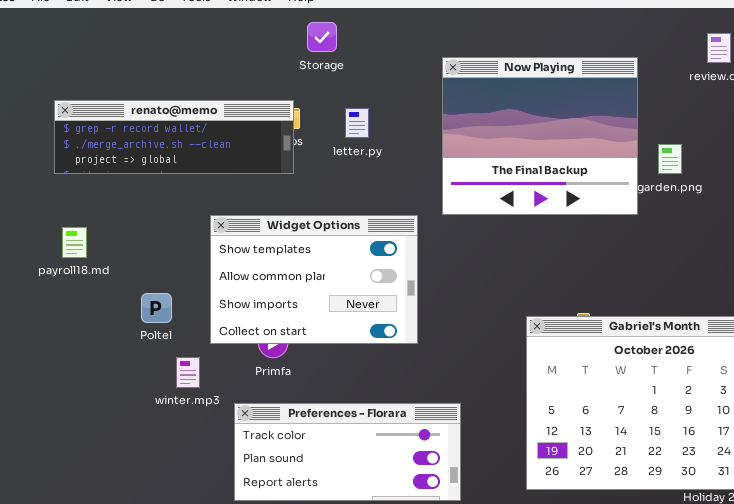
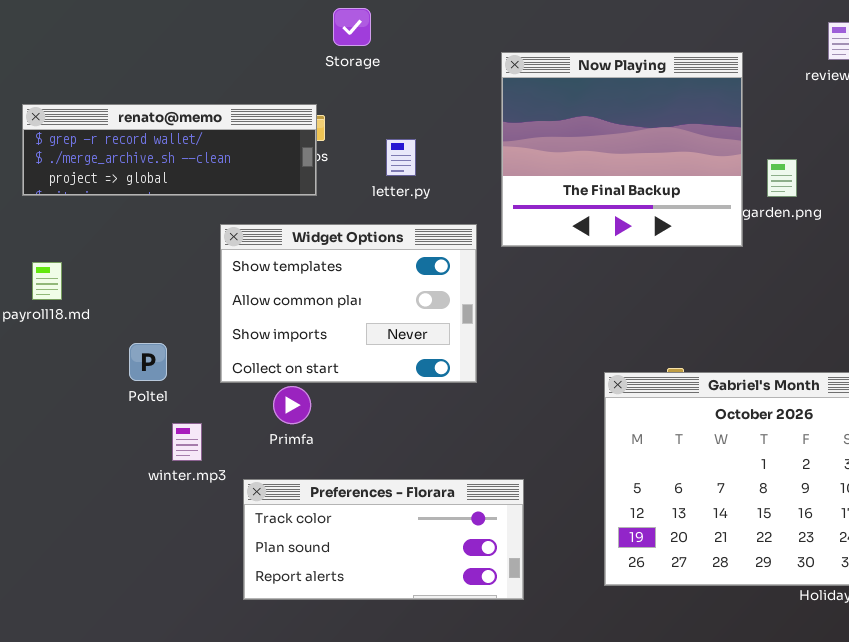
letter.py: [345,108,369,138] -> [386,139,416,176], moved
Widget Options: [210,215,418,344] -> [220,224,477,383], moved

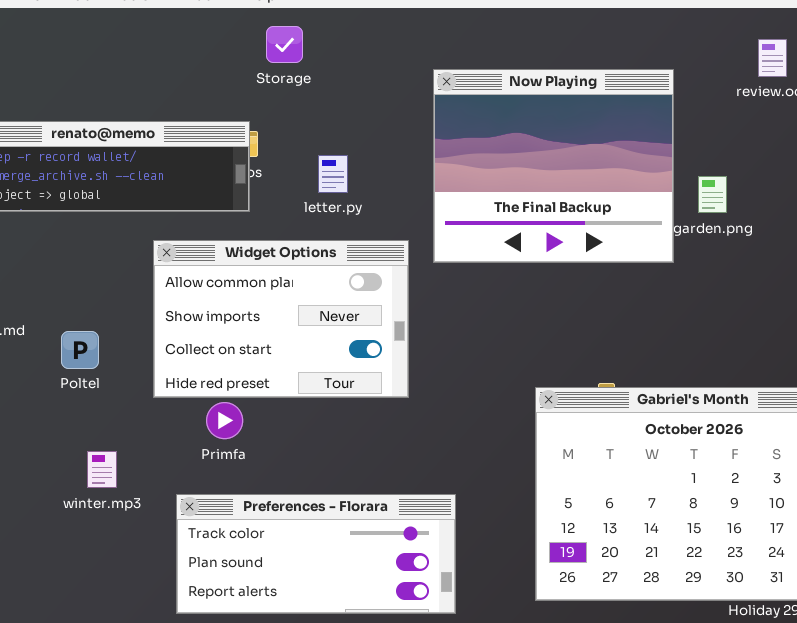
Widget Options: [220,224,477,383] -> [153,240,409,398], scrolled down 1 row
Poltel: [129,343,167,381] -> [61,331,99,369], moved
winter.mp3: [172,423,202,461] -> [87,451,117,488], moved

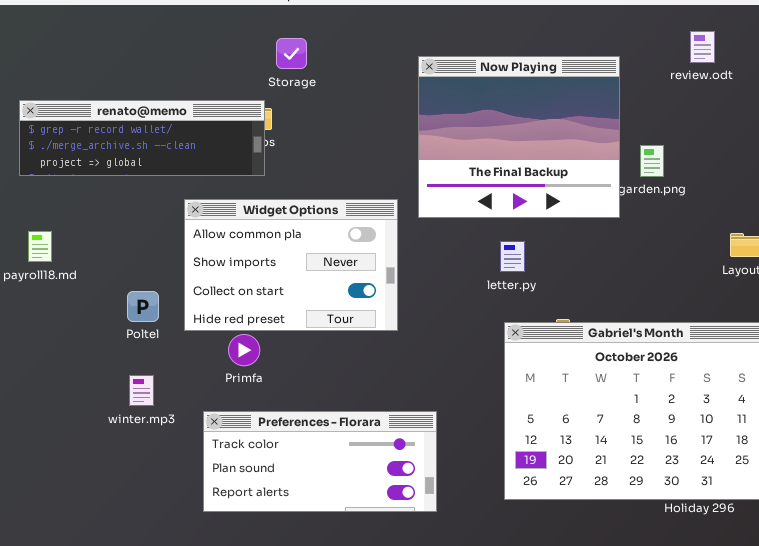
Storage: [266,26,303,63] -> [276,38,307,69], moved
letter.py: [318,155,348,193] -> [500,241,525,272], moved
Poltel: [61,331,99,369] -> [127,291,159,322], moved

